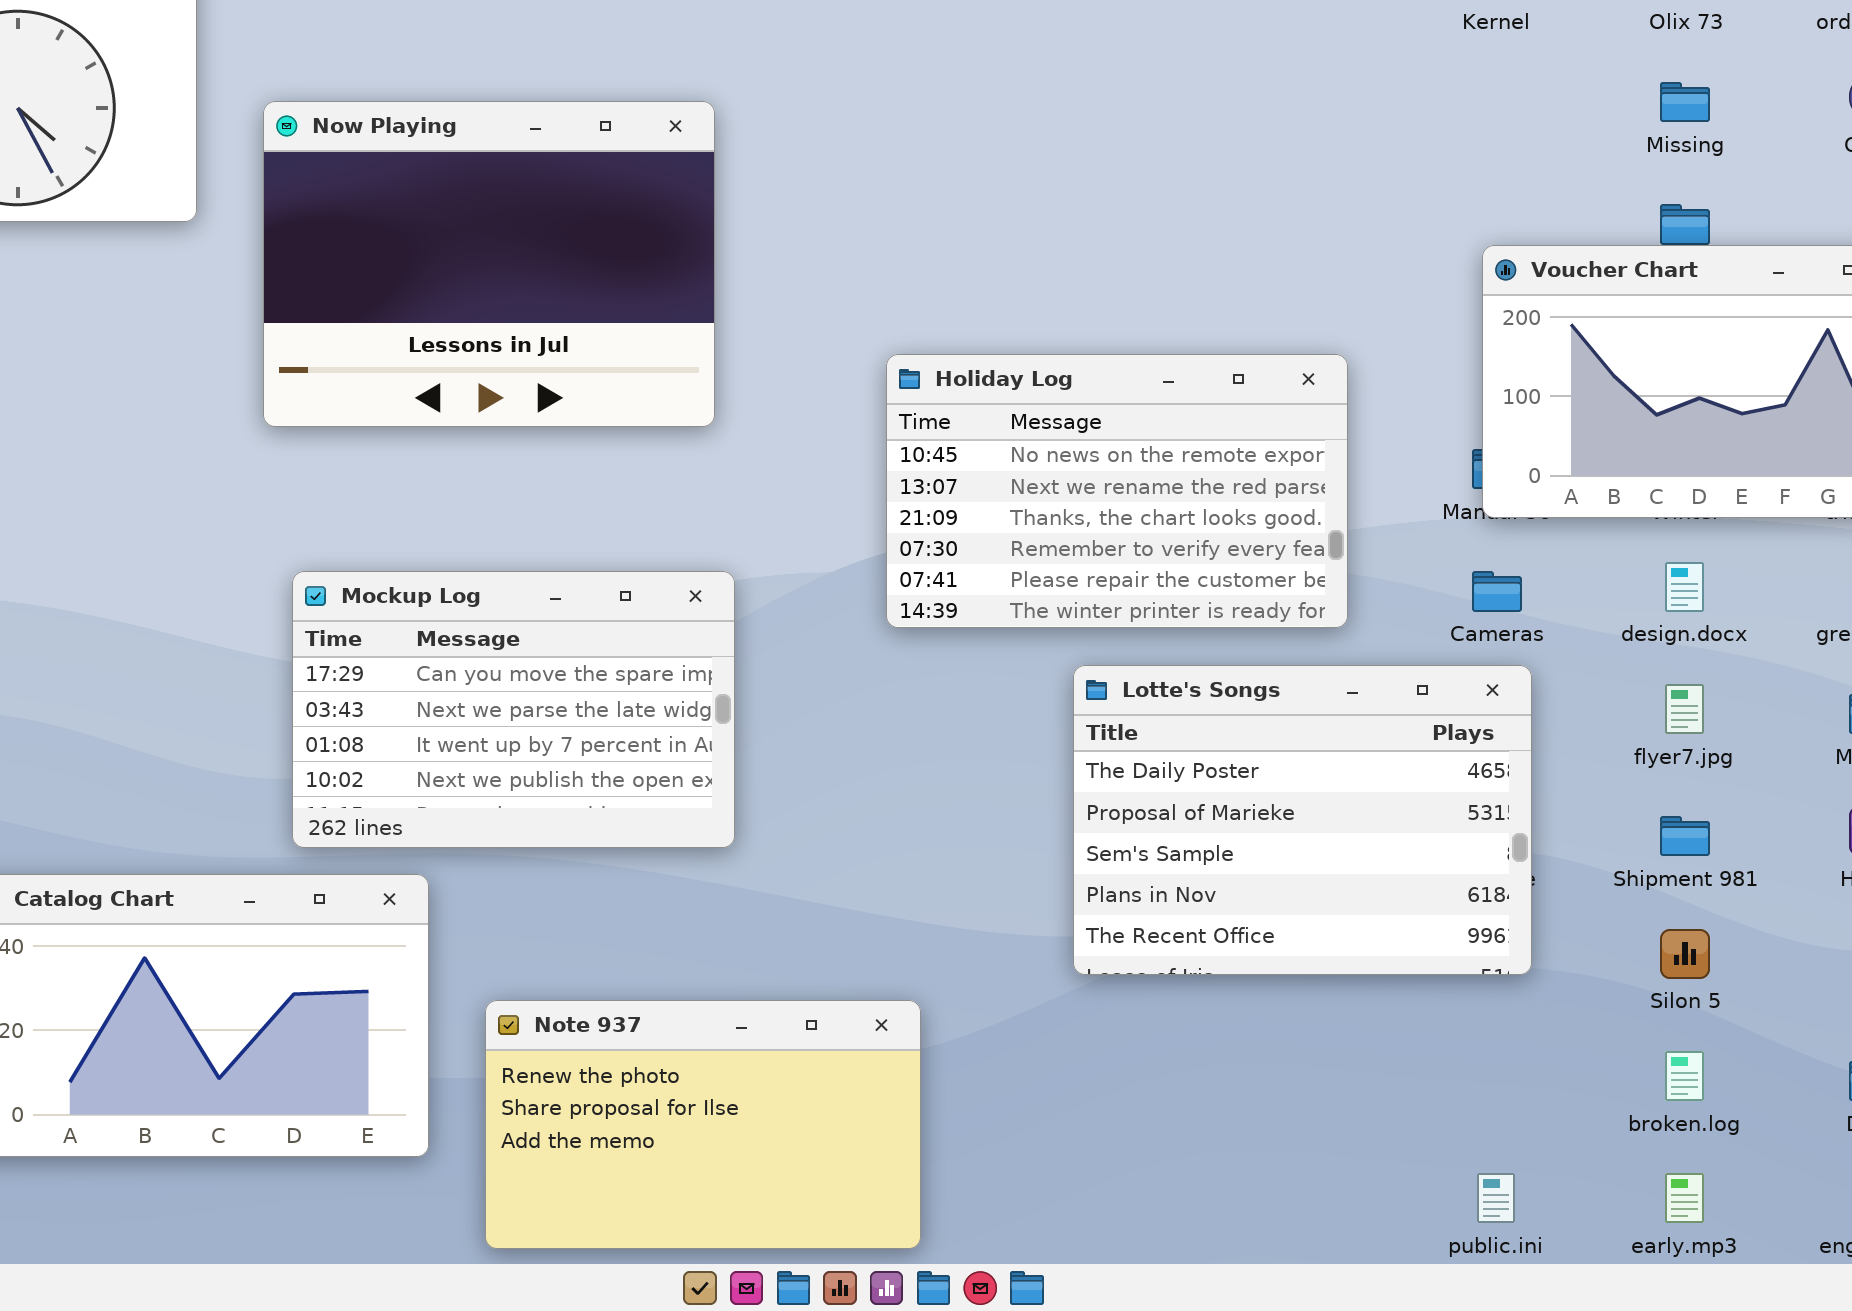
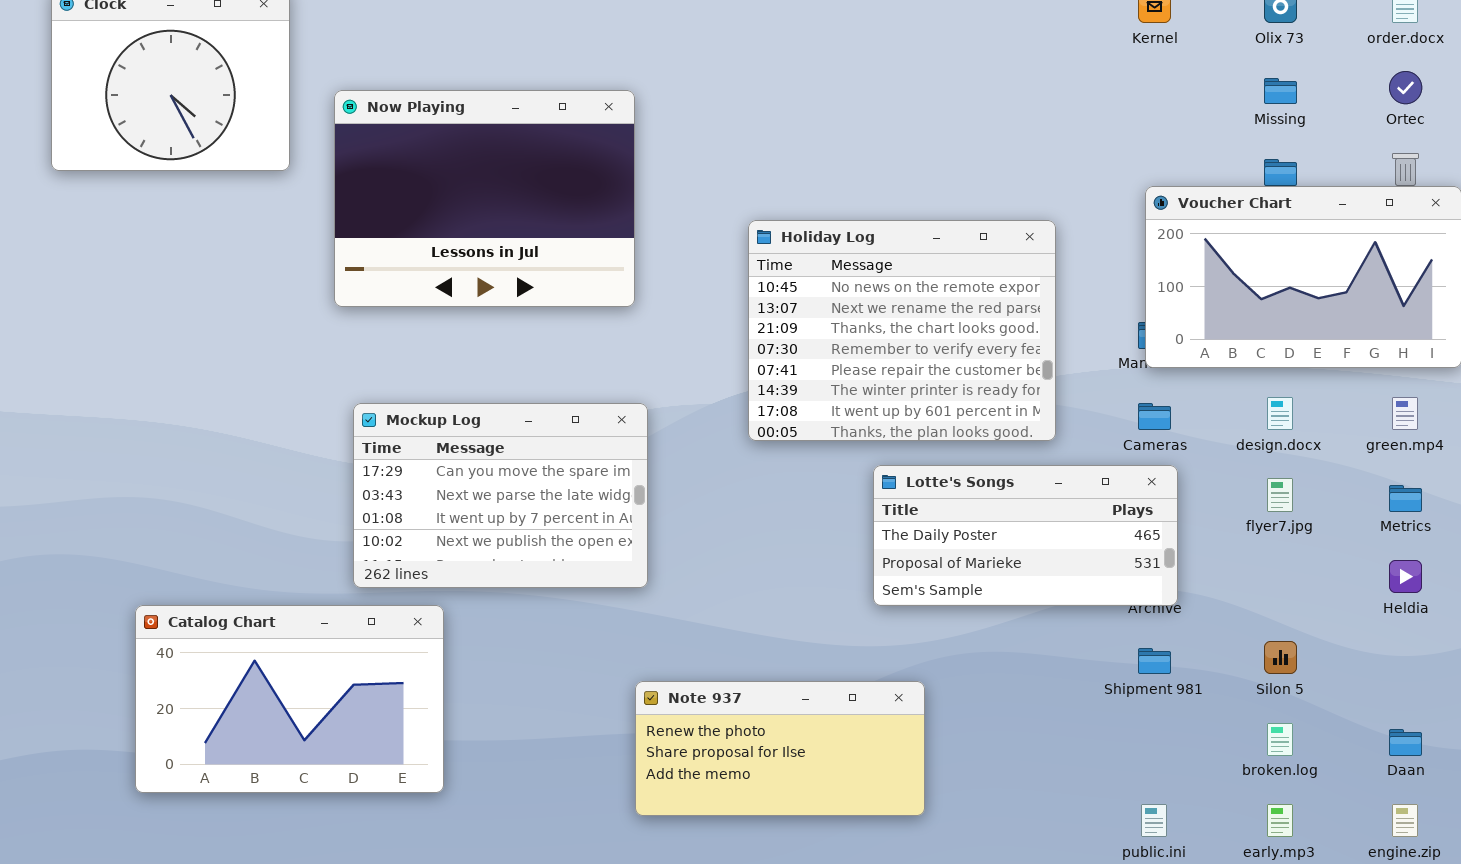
Holiday Log: [886,354,1348,628] -> [748,220,1056,441], resized
Lotte's Songs: [1073,665,1532,975] -> [873,465,1178,606], resized
Shipment 981: [1660,816,1710,856] -> [1138,648,1171,674], moved
Note 937: [485,1000,921,1249] -> [635,681,925,816], moved, resized

